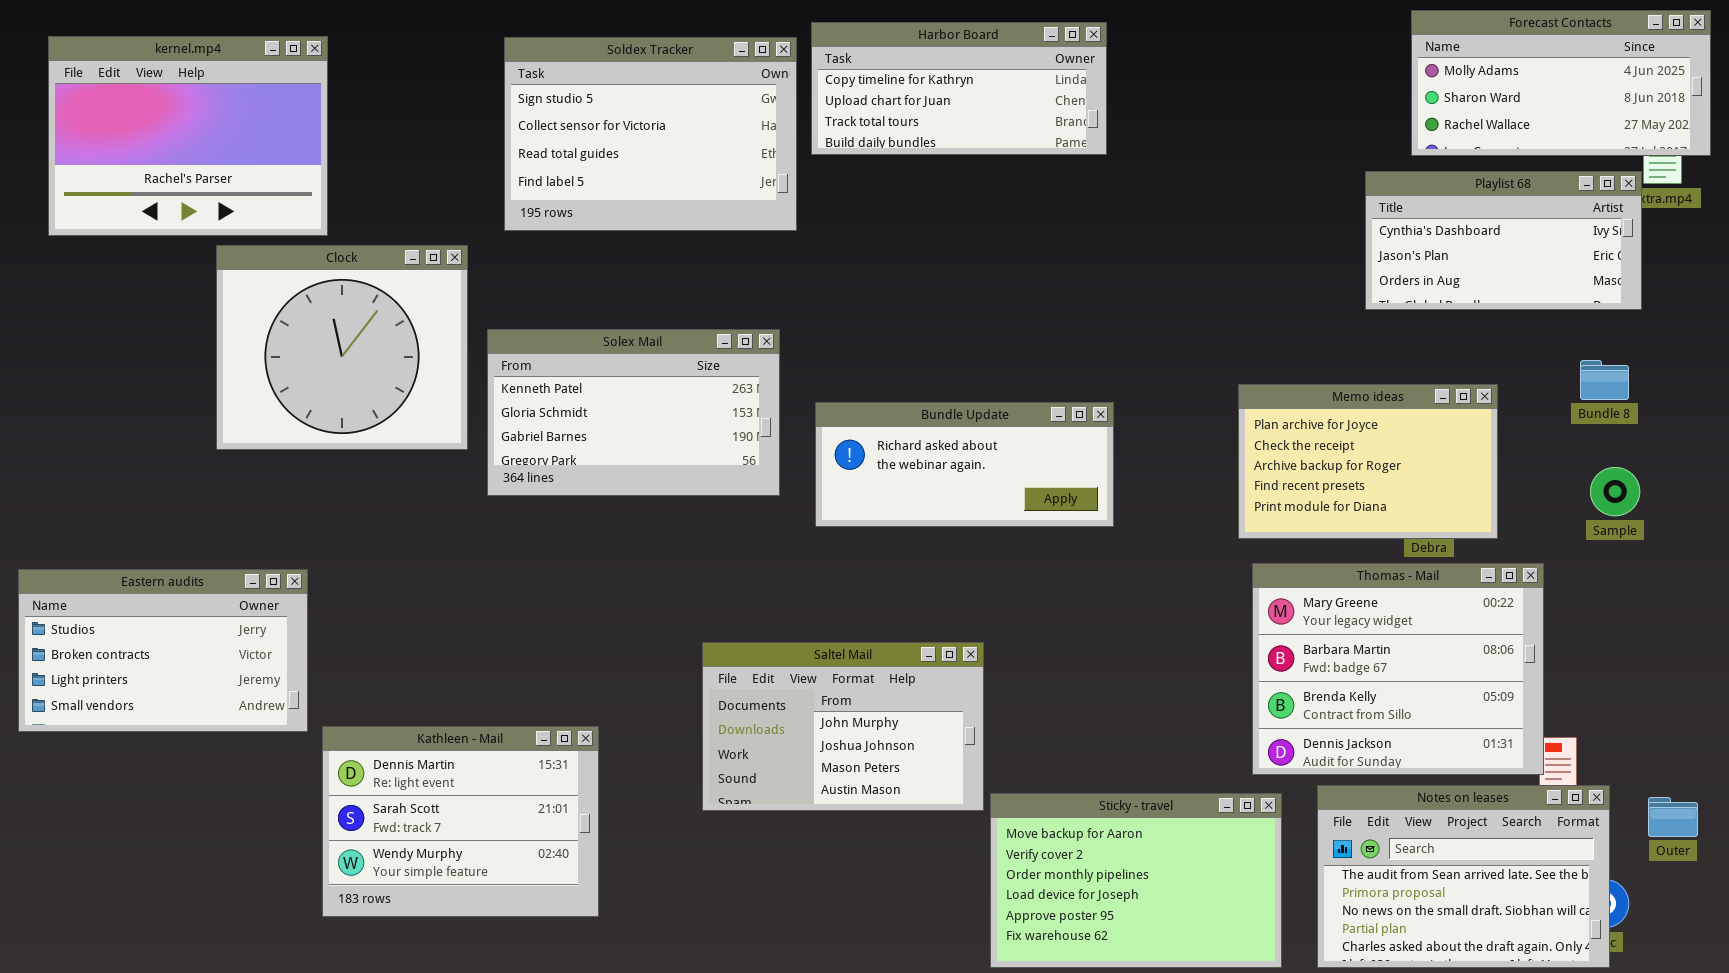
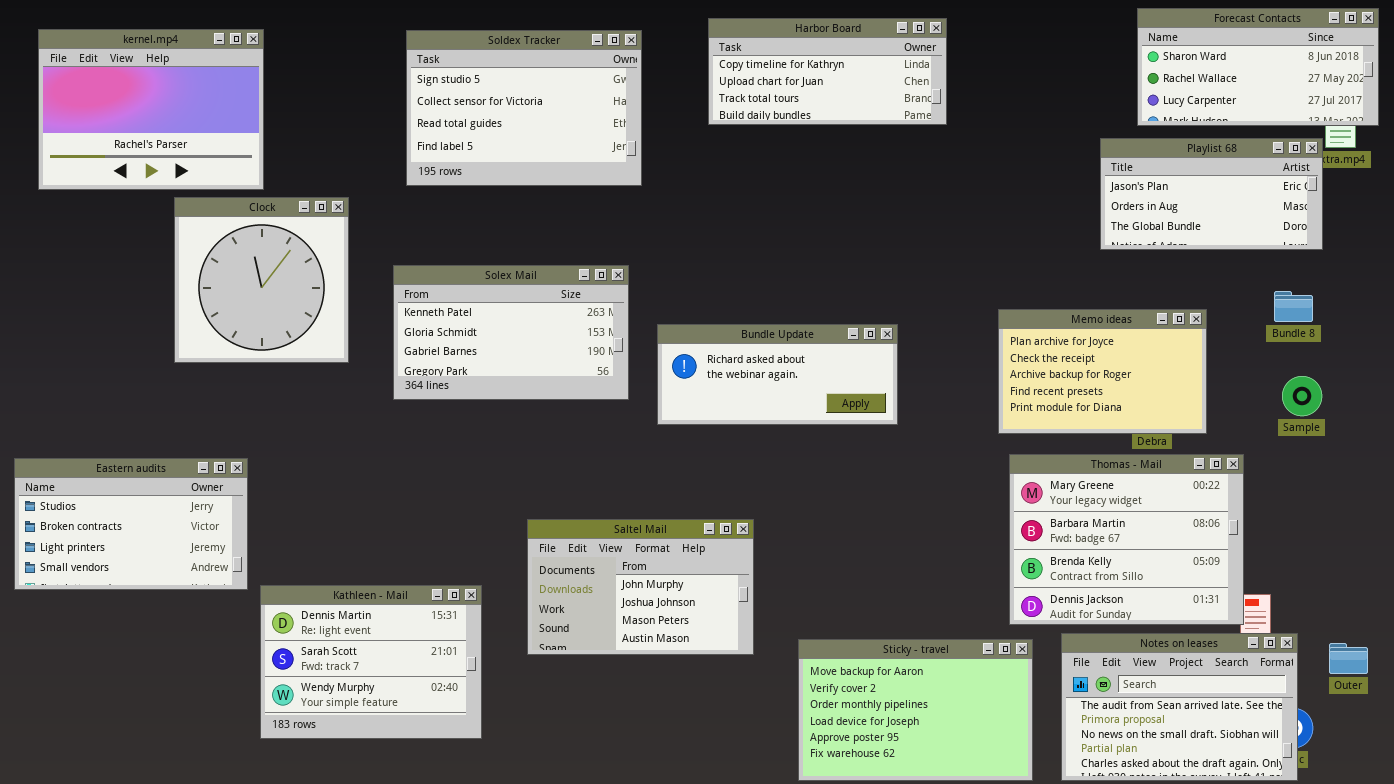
Forecast Contacts: [1411,10,1711,156] -> [1137,8,1379,126], scrolled down 1 row
Harbor Board: [811,22,1107,155] -> [708,18,947,125], moved
Playlist 68: [1365,171,1642,310] -> [1100,138,1323,250], scrolled down 1 row
Clock: [216,245,468,450] -> [174,197,349,363], resized
Saltel Mail: [702,642,984,811] -> [527,519,754,655], moved

